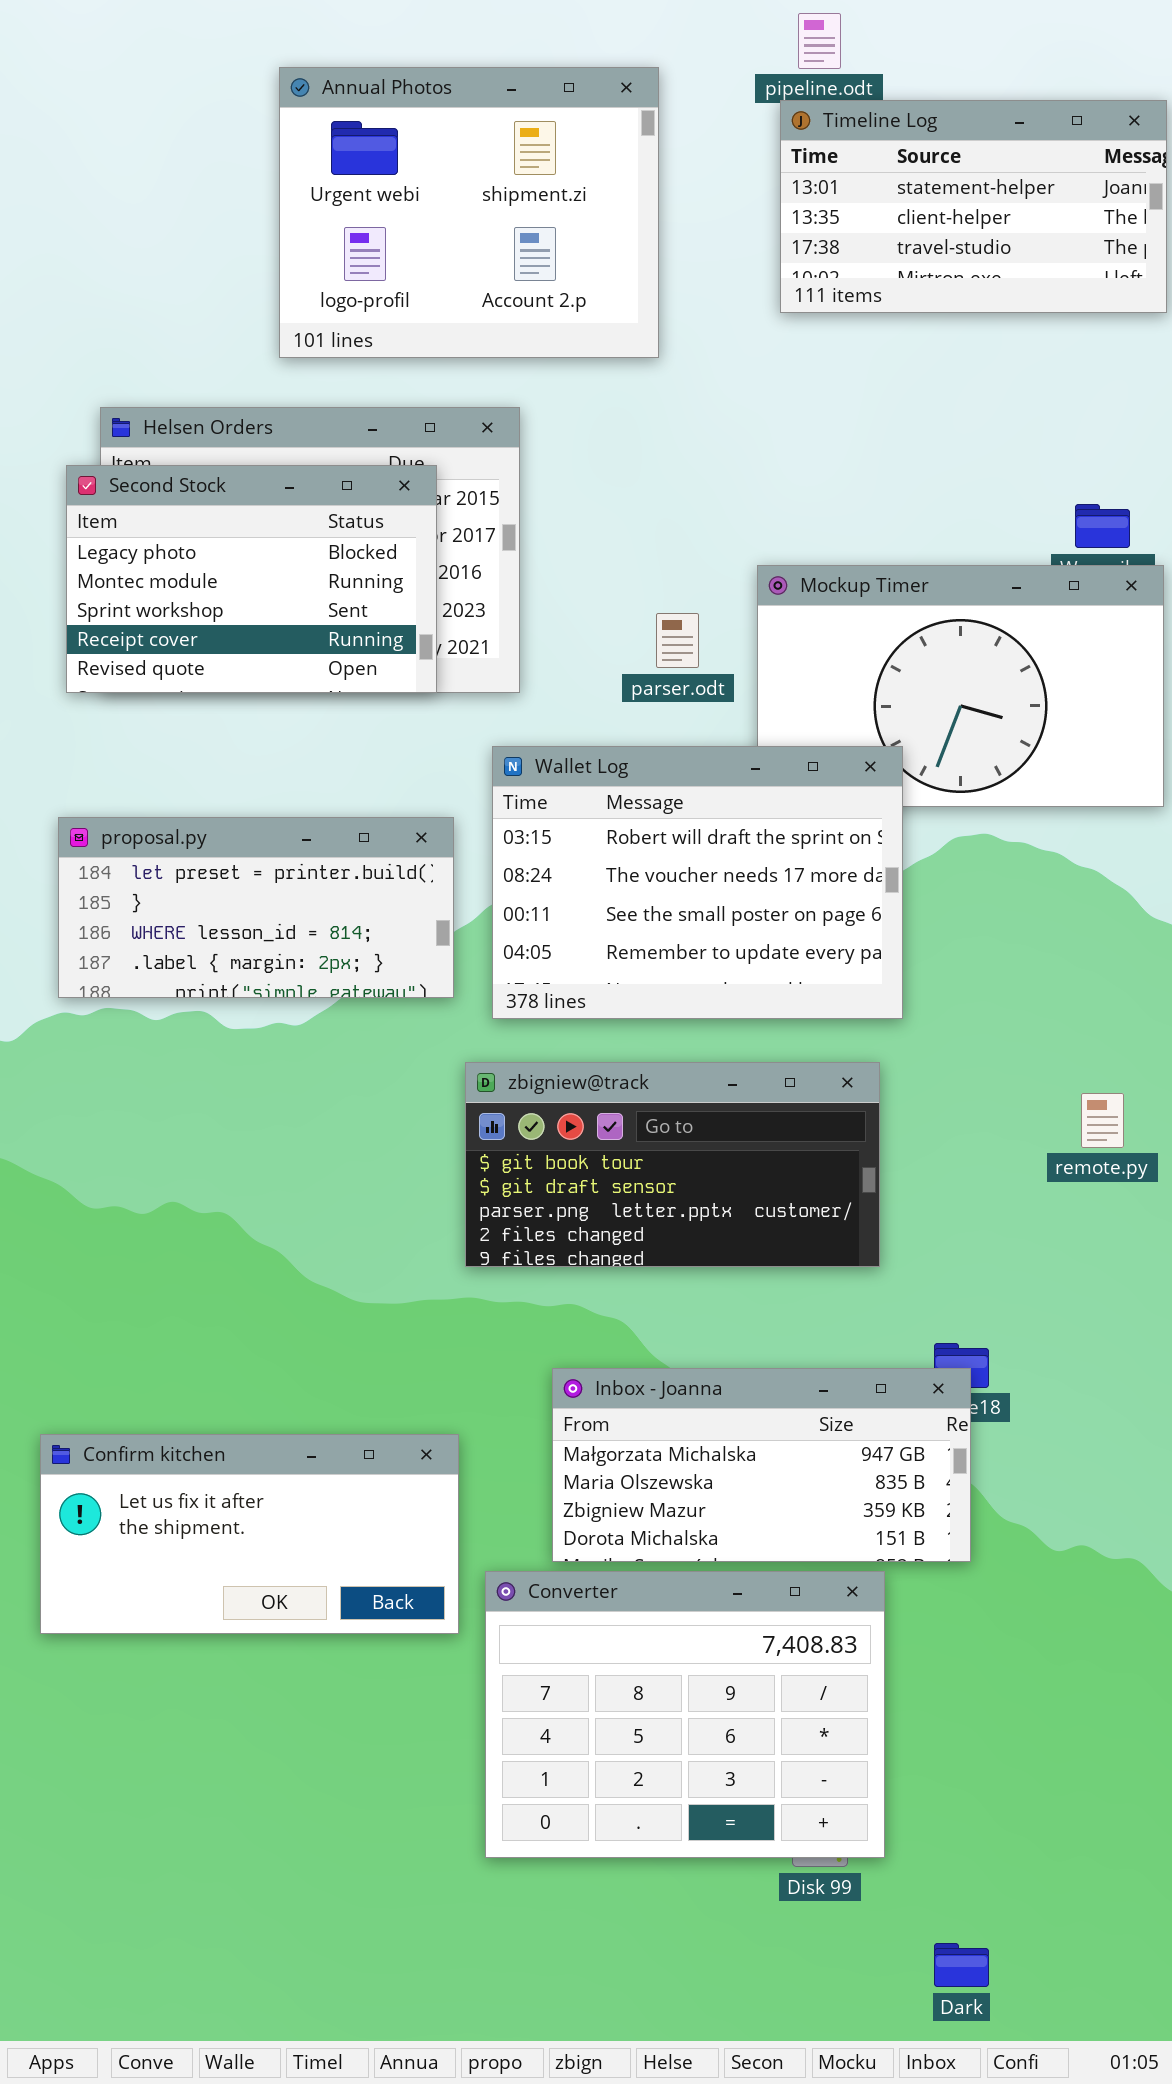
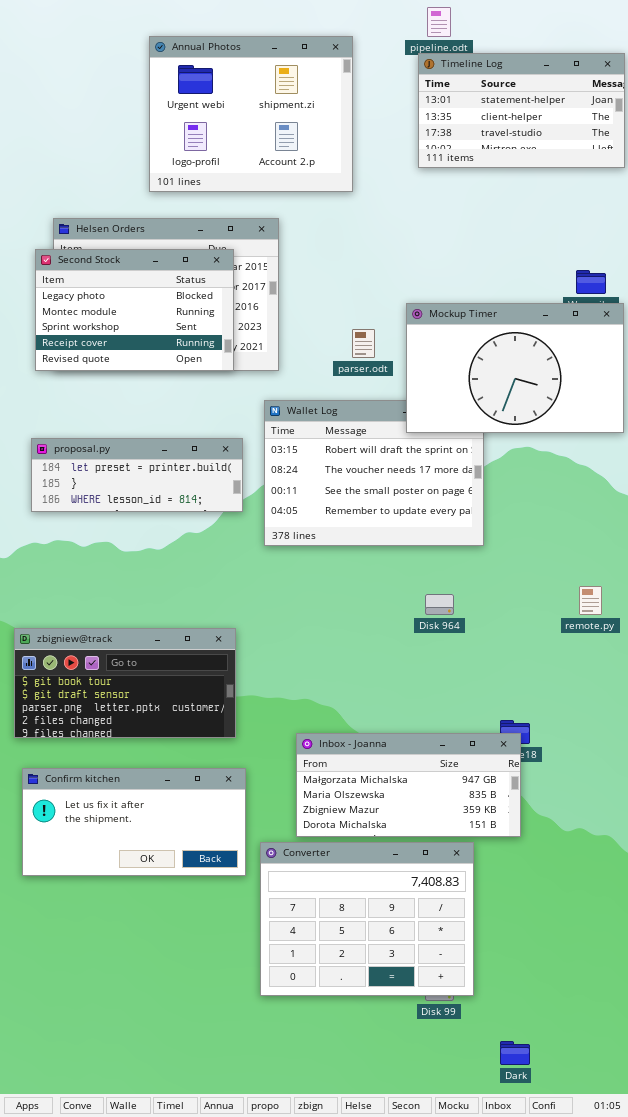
Mockup Timer: [757,565,1164,807] -> [406,303,624,433], raised
proposal.py: [58,817,454,998] -> [31,438,243,512], resized
zbigniew@track: [465,1062,880,1267] -> [14,628,236,738], moved

